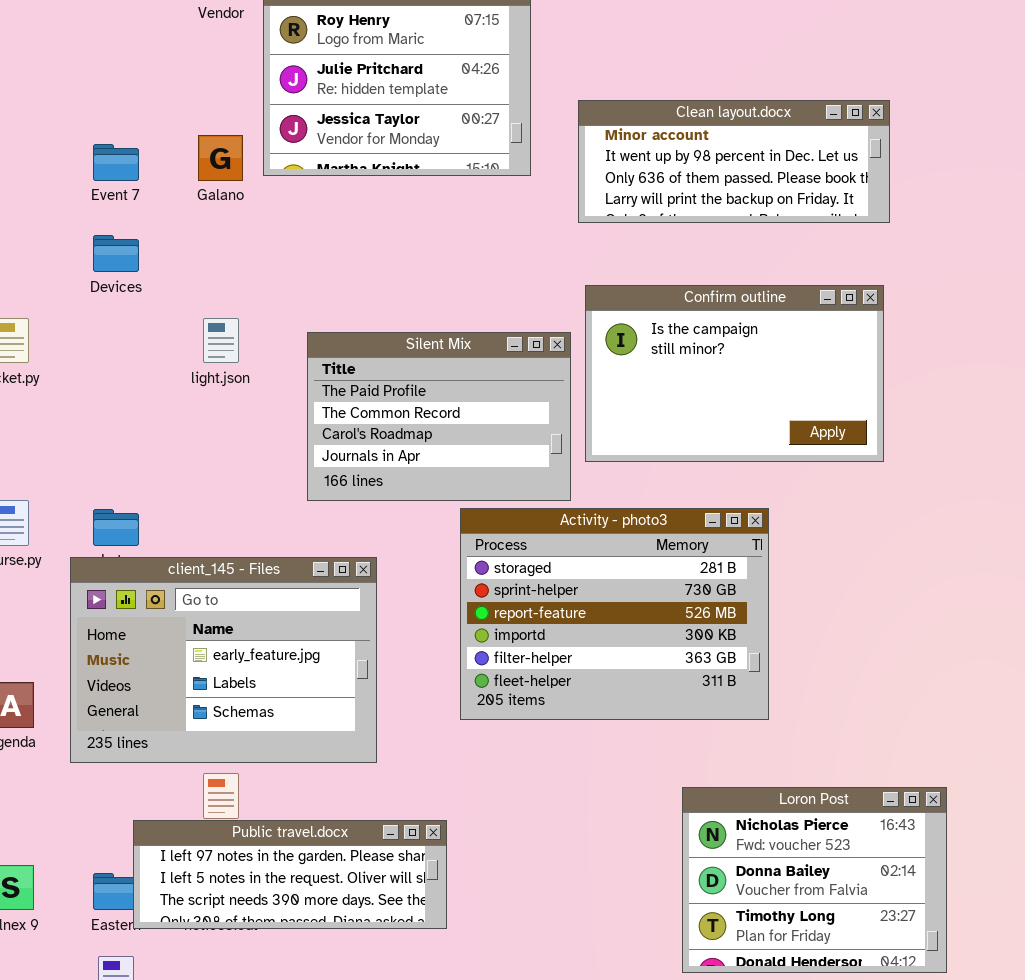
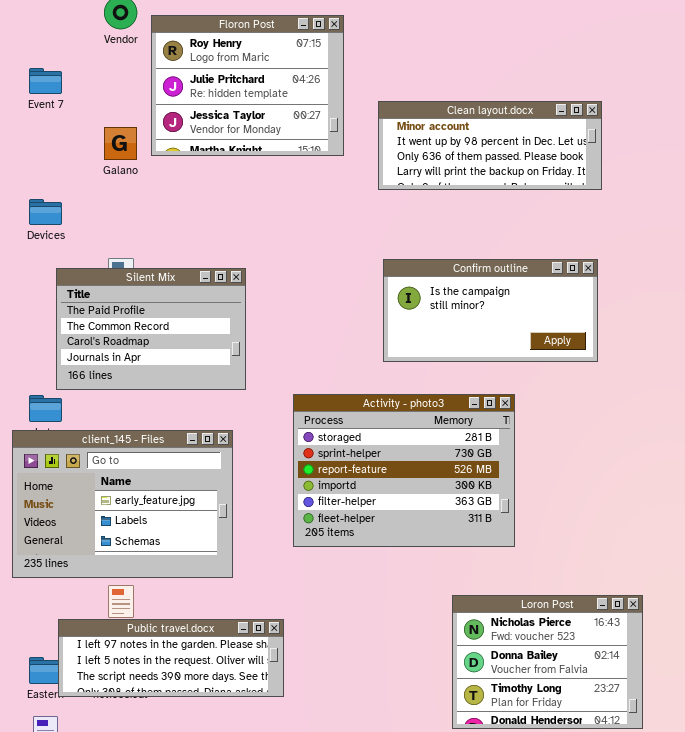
Event 7: [93,144,139,181] -> [29,68,62,94], moved
Confirm outline: [585,285,884,462] -> [383,259,598,362], resized
Silent Mix: [307,332,571,501] -> [56,268,246,390], moved

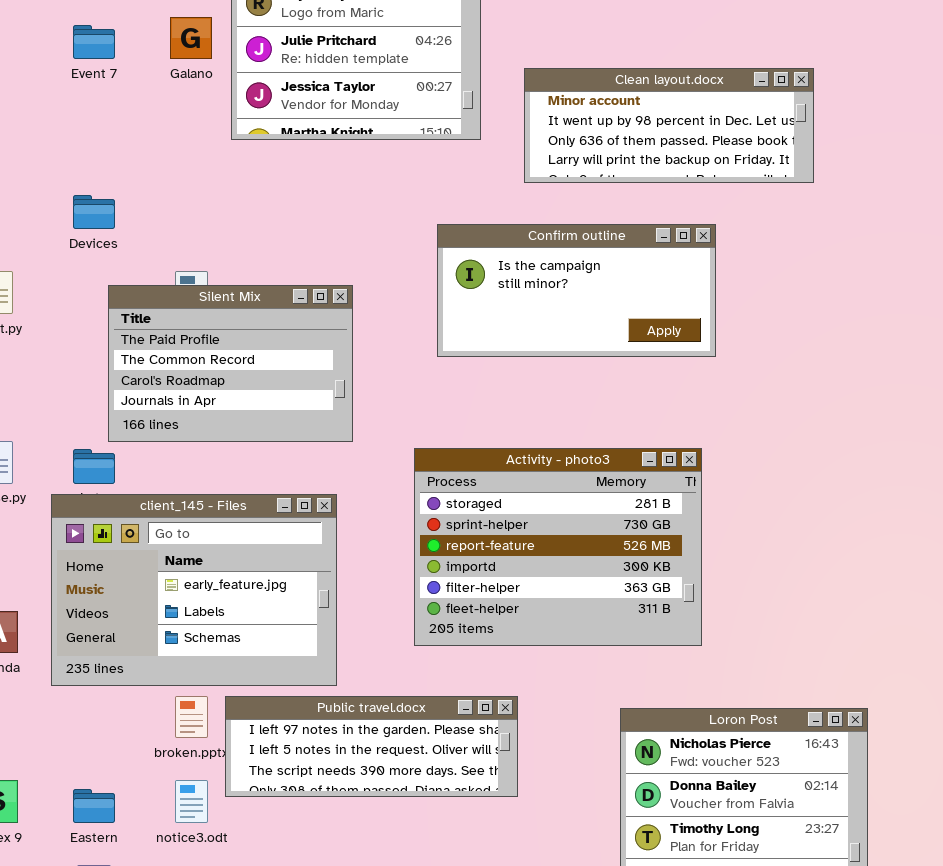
Galano: [104,127,137,160] -> [170,17,212,59], moved
Confirm outline: [383,259,598,362] -> [437,224,716,357], moved
Public travel.docx: [58,619,284,697] -> [225,696,518,797], moved

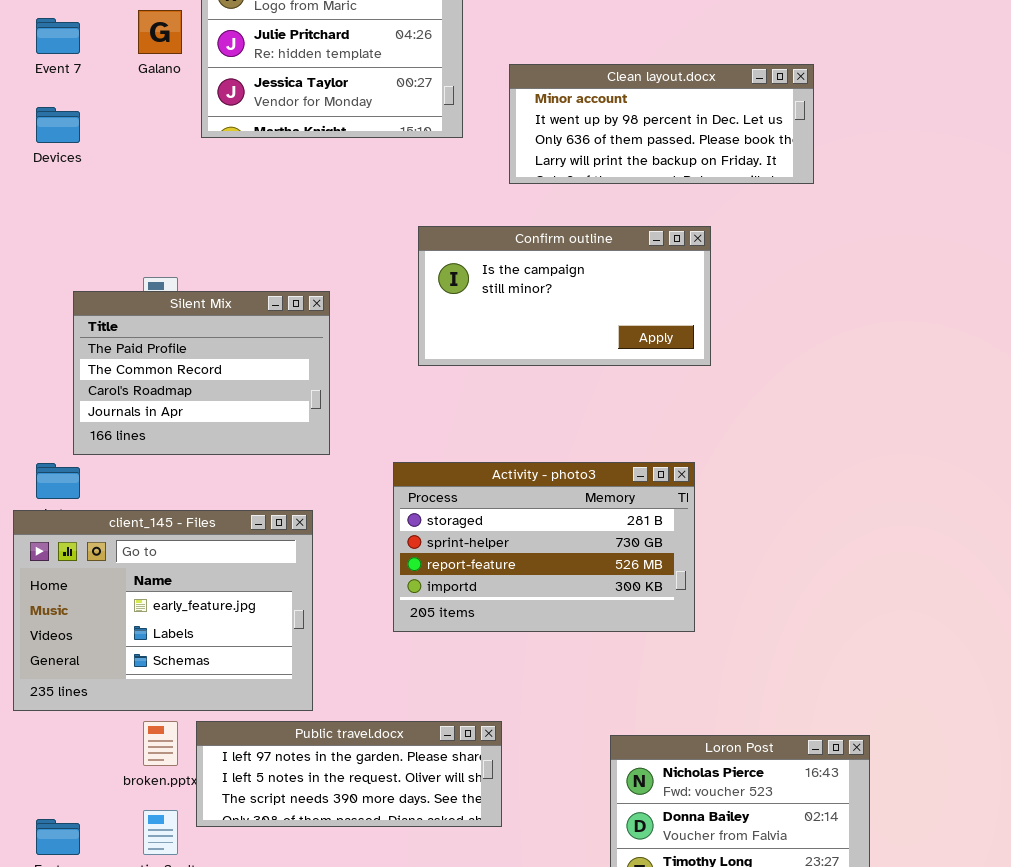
Devices: [73,195,115,229] -> [36,107,80,143], moved
Activity - photo3: [414,448,702,646] -> [393,462,695,632], resized

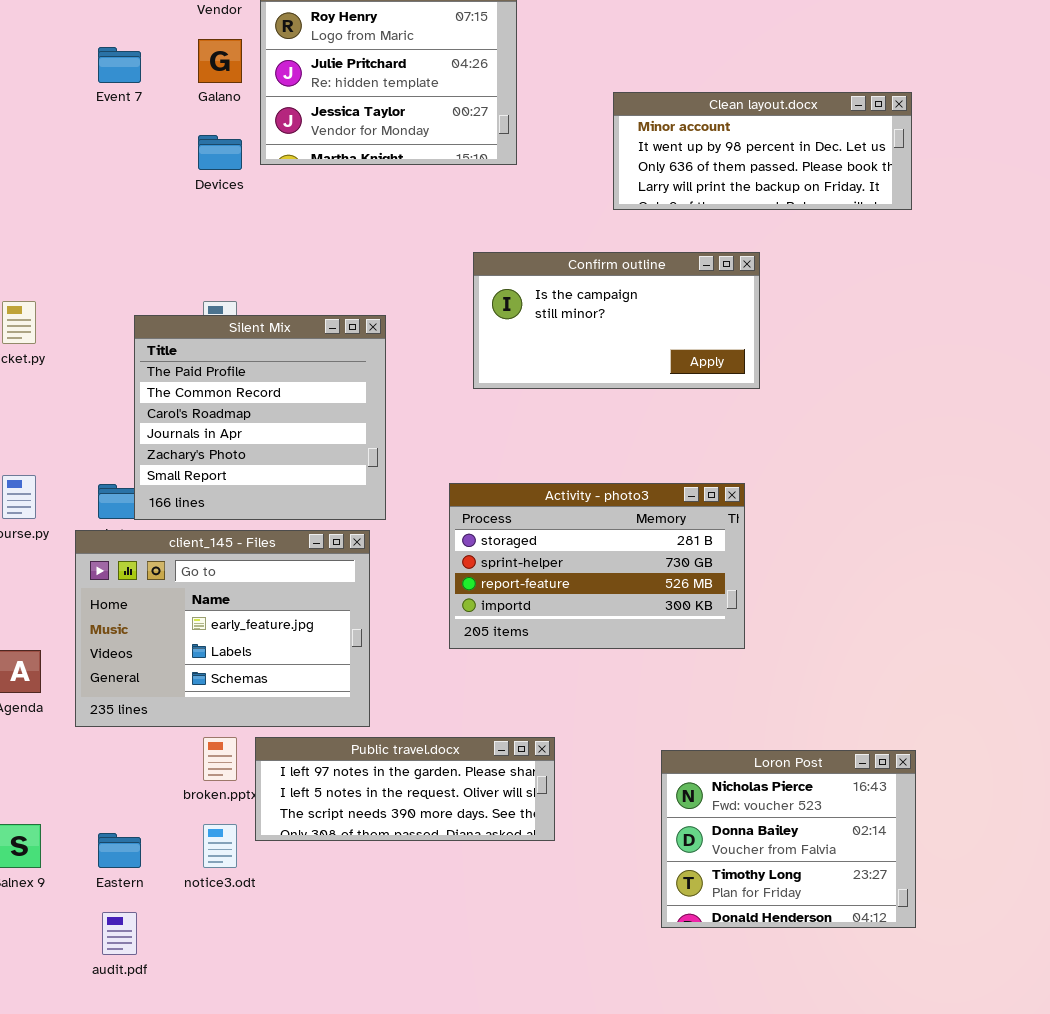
Clean layout.docx: [509,64,814,184] -> [613,92,912,210], moved
Devices: [36,107,80,143] -> [198,135,242,170], moved
Silent Mix: [73,291,330,455] -> [134,315,386,520], resized

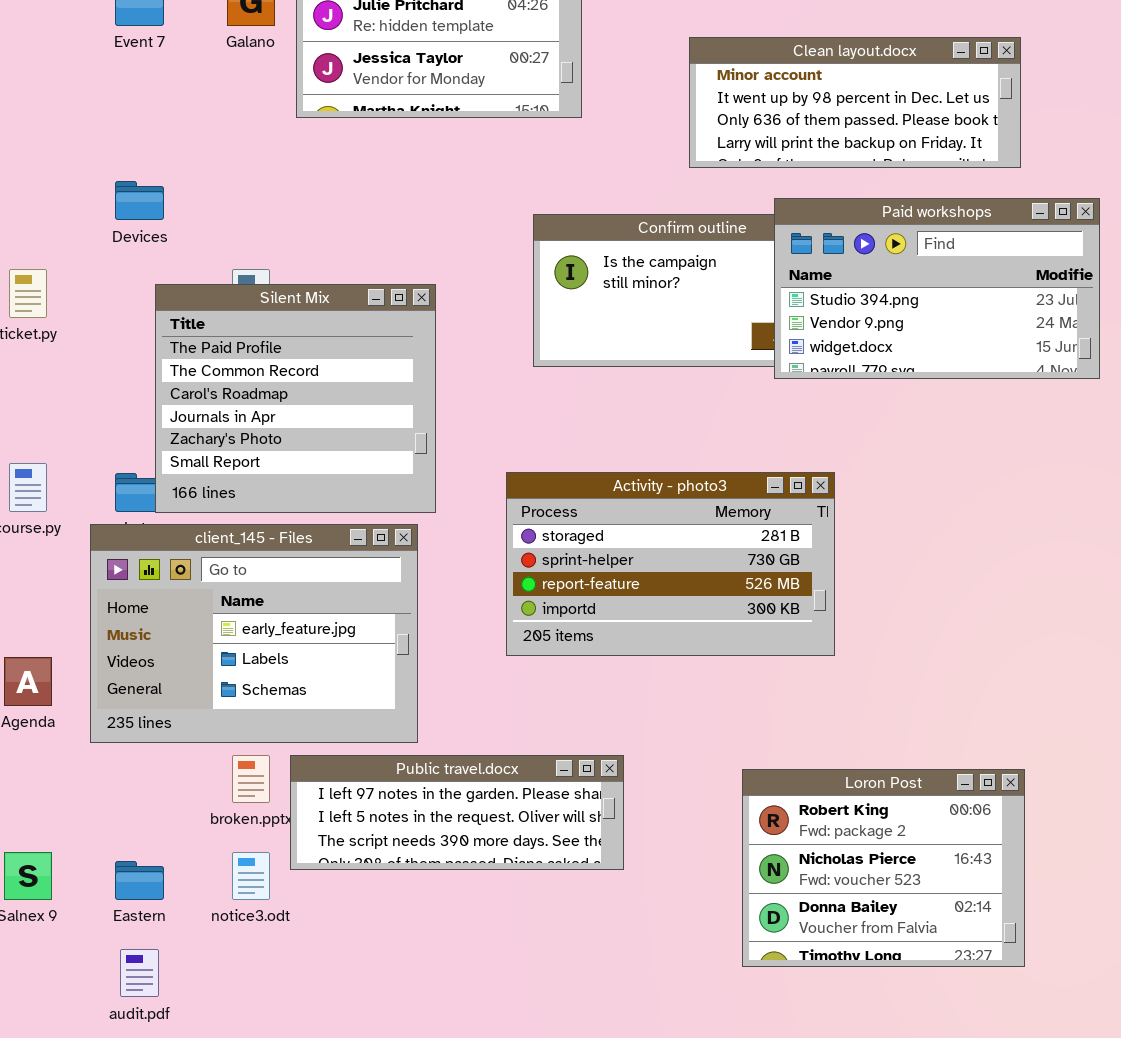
Devices: [198,135,242,170] -> [115,181,164,220], moved
Paid workshops: none -> [774,198,1100,379], opened
Loron Post: [661,750,916,928] -> [742,769,1025,967], scrolled up 1 row

